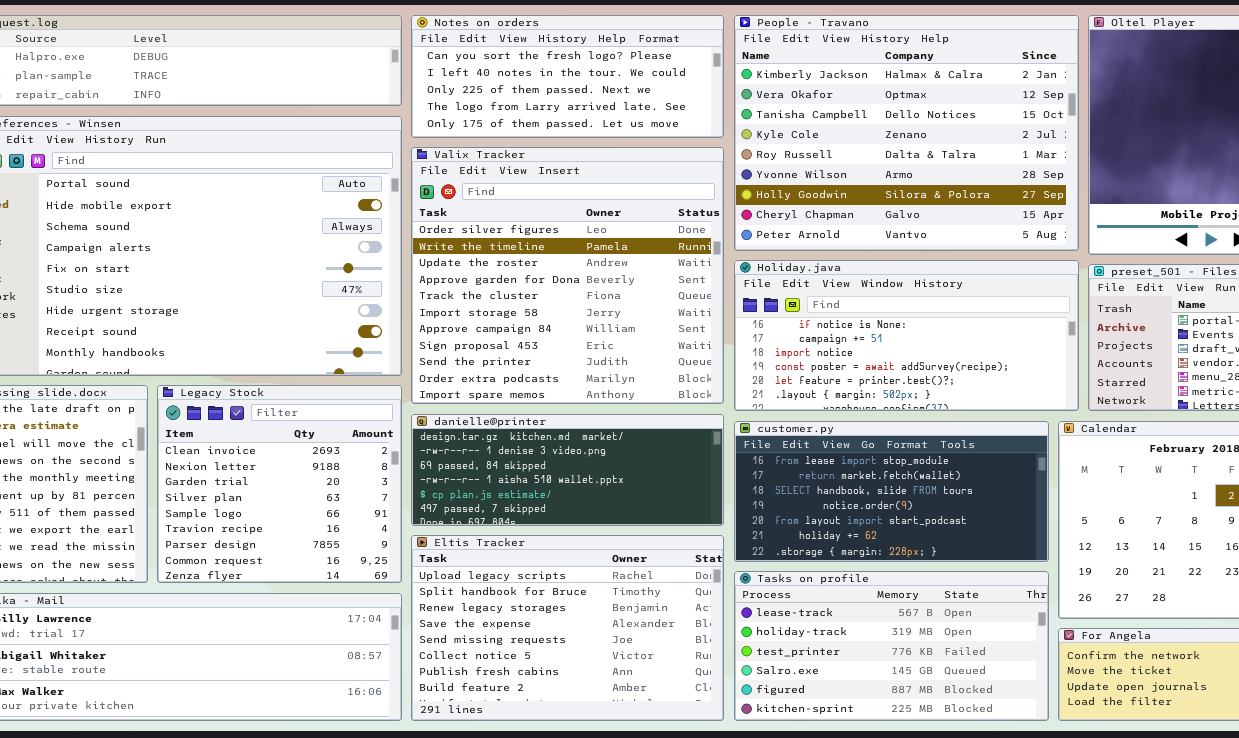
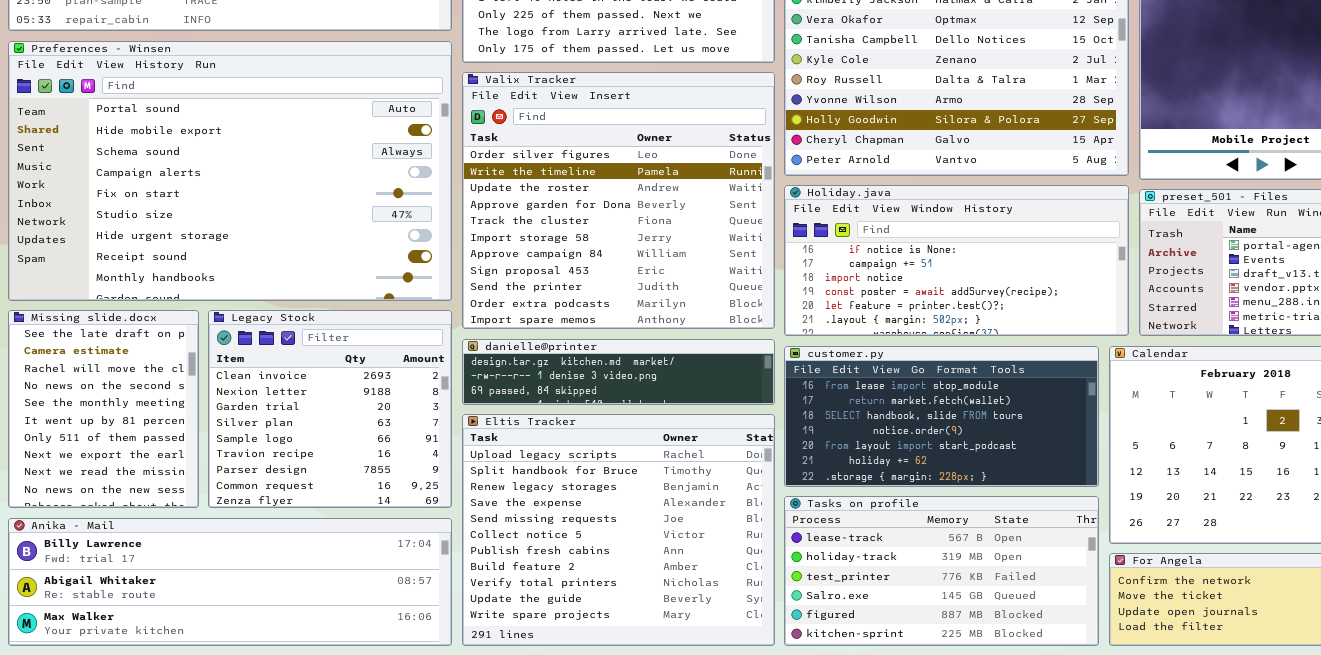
danielle@printer: [411,414,724,526] -> [462,339,775,405], resized
Eltis Tracker: [411,535,724,721] -> [462,414,775,646], resized

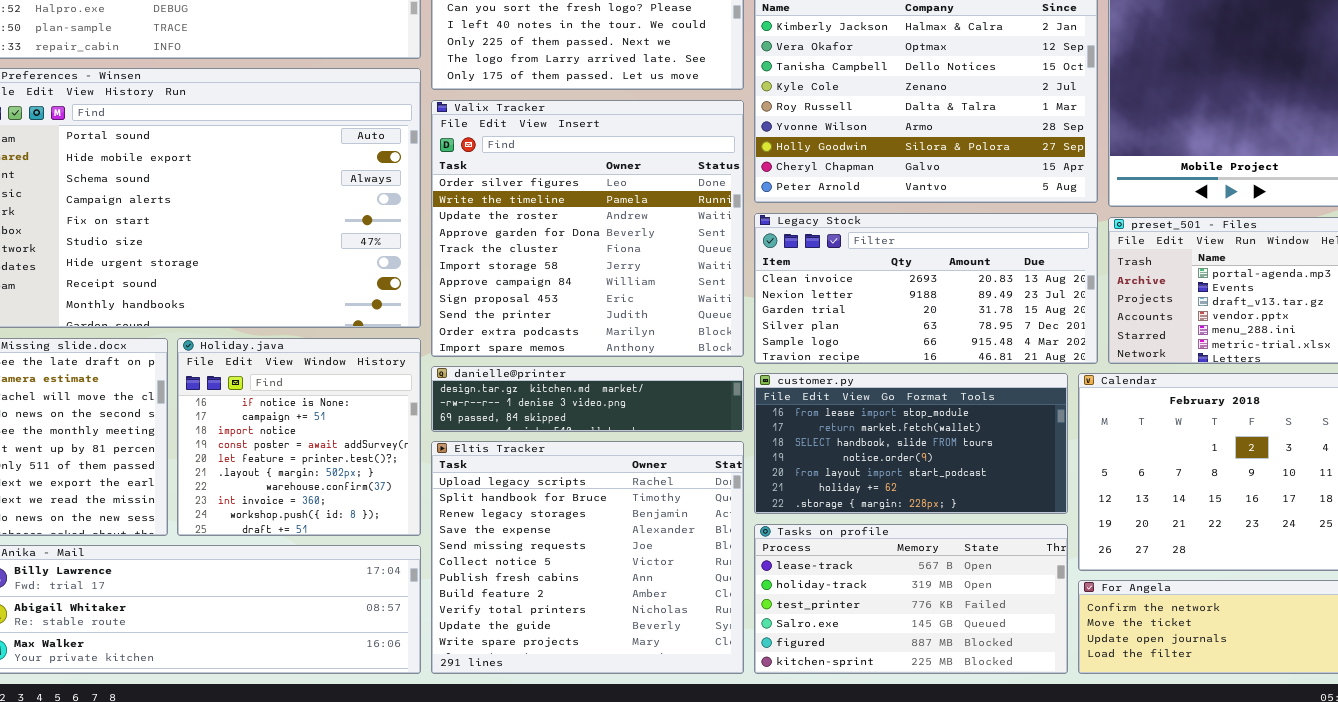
Holiday.java: [784,185,1129,336] -> [177,338,421,536], moved, resized
Legacy Stock: [208,310,452,508] -> [754,213,1098,364], moved, resized

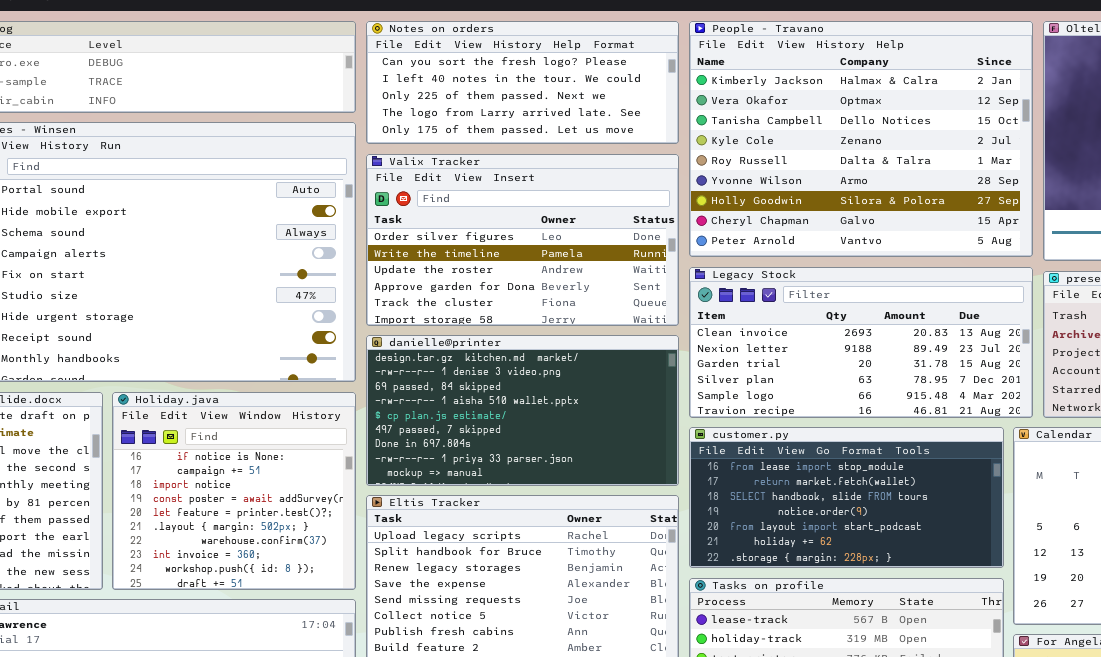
Valix Tracker: [431,100,744,357] -> [366,154,679,326], resized
danielle@printer: [431,366,744,432] -> [366,335,679,486], resized

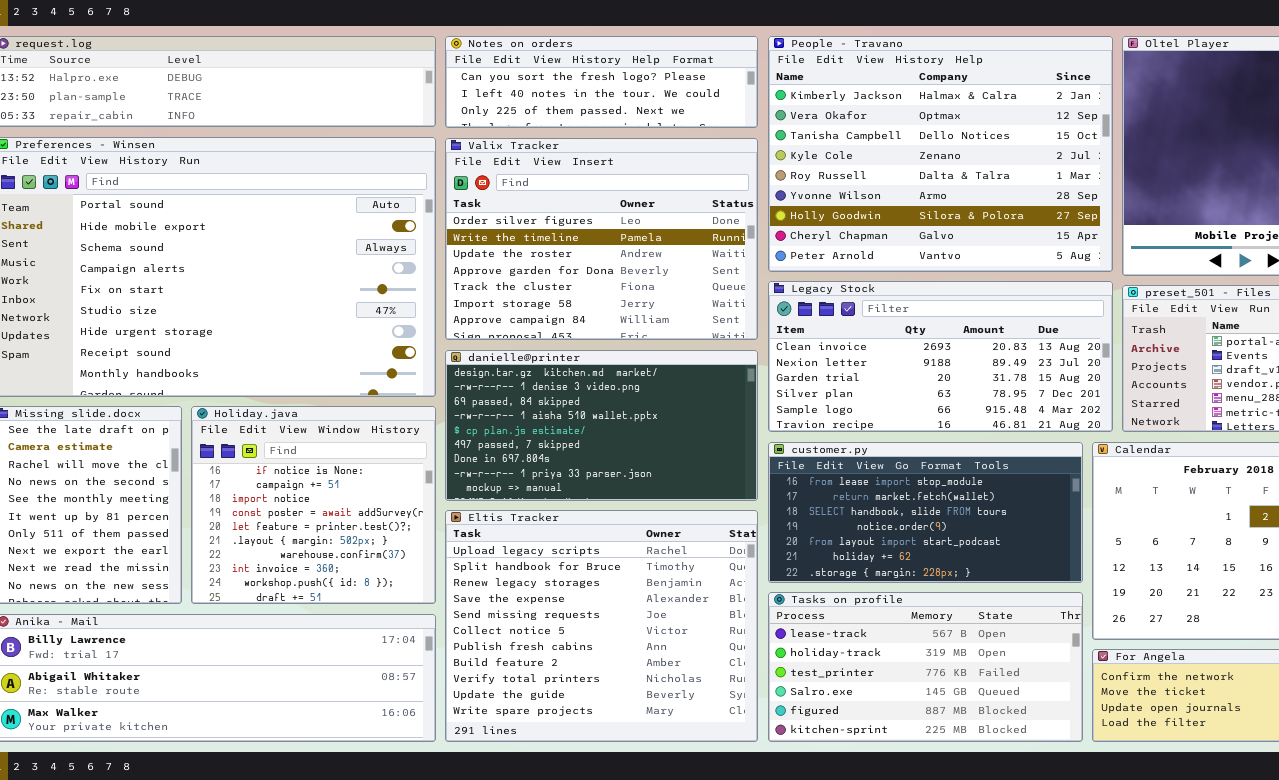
Notes on orders: [366,21,679,144] -> [445,36,758,128], resized
Valix Tracker: [366,154,679,326] -> [445,138,758,340], resized

